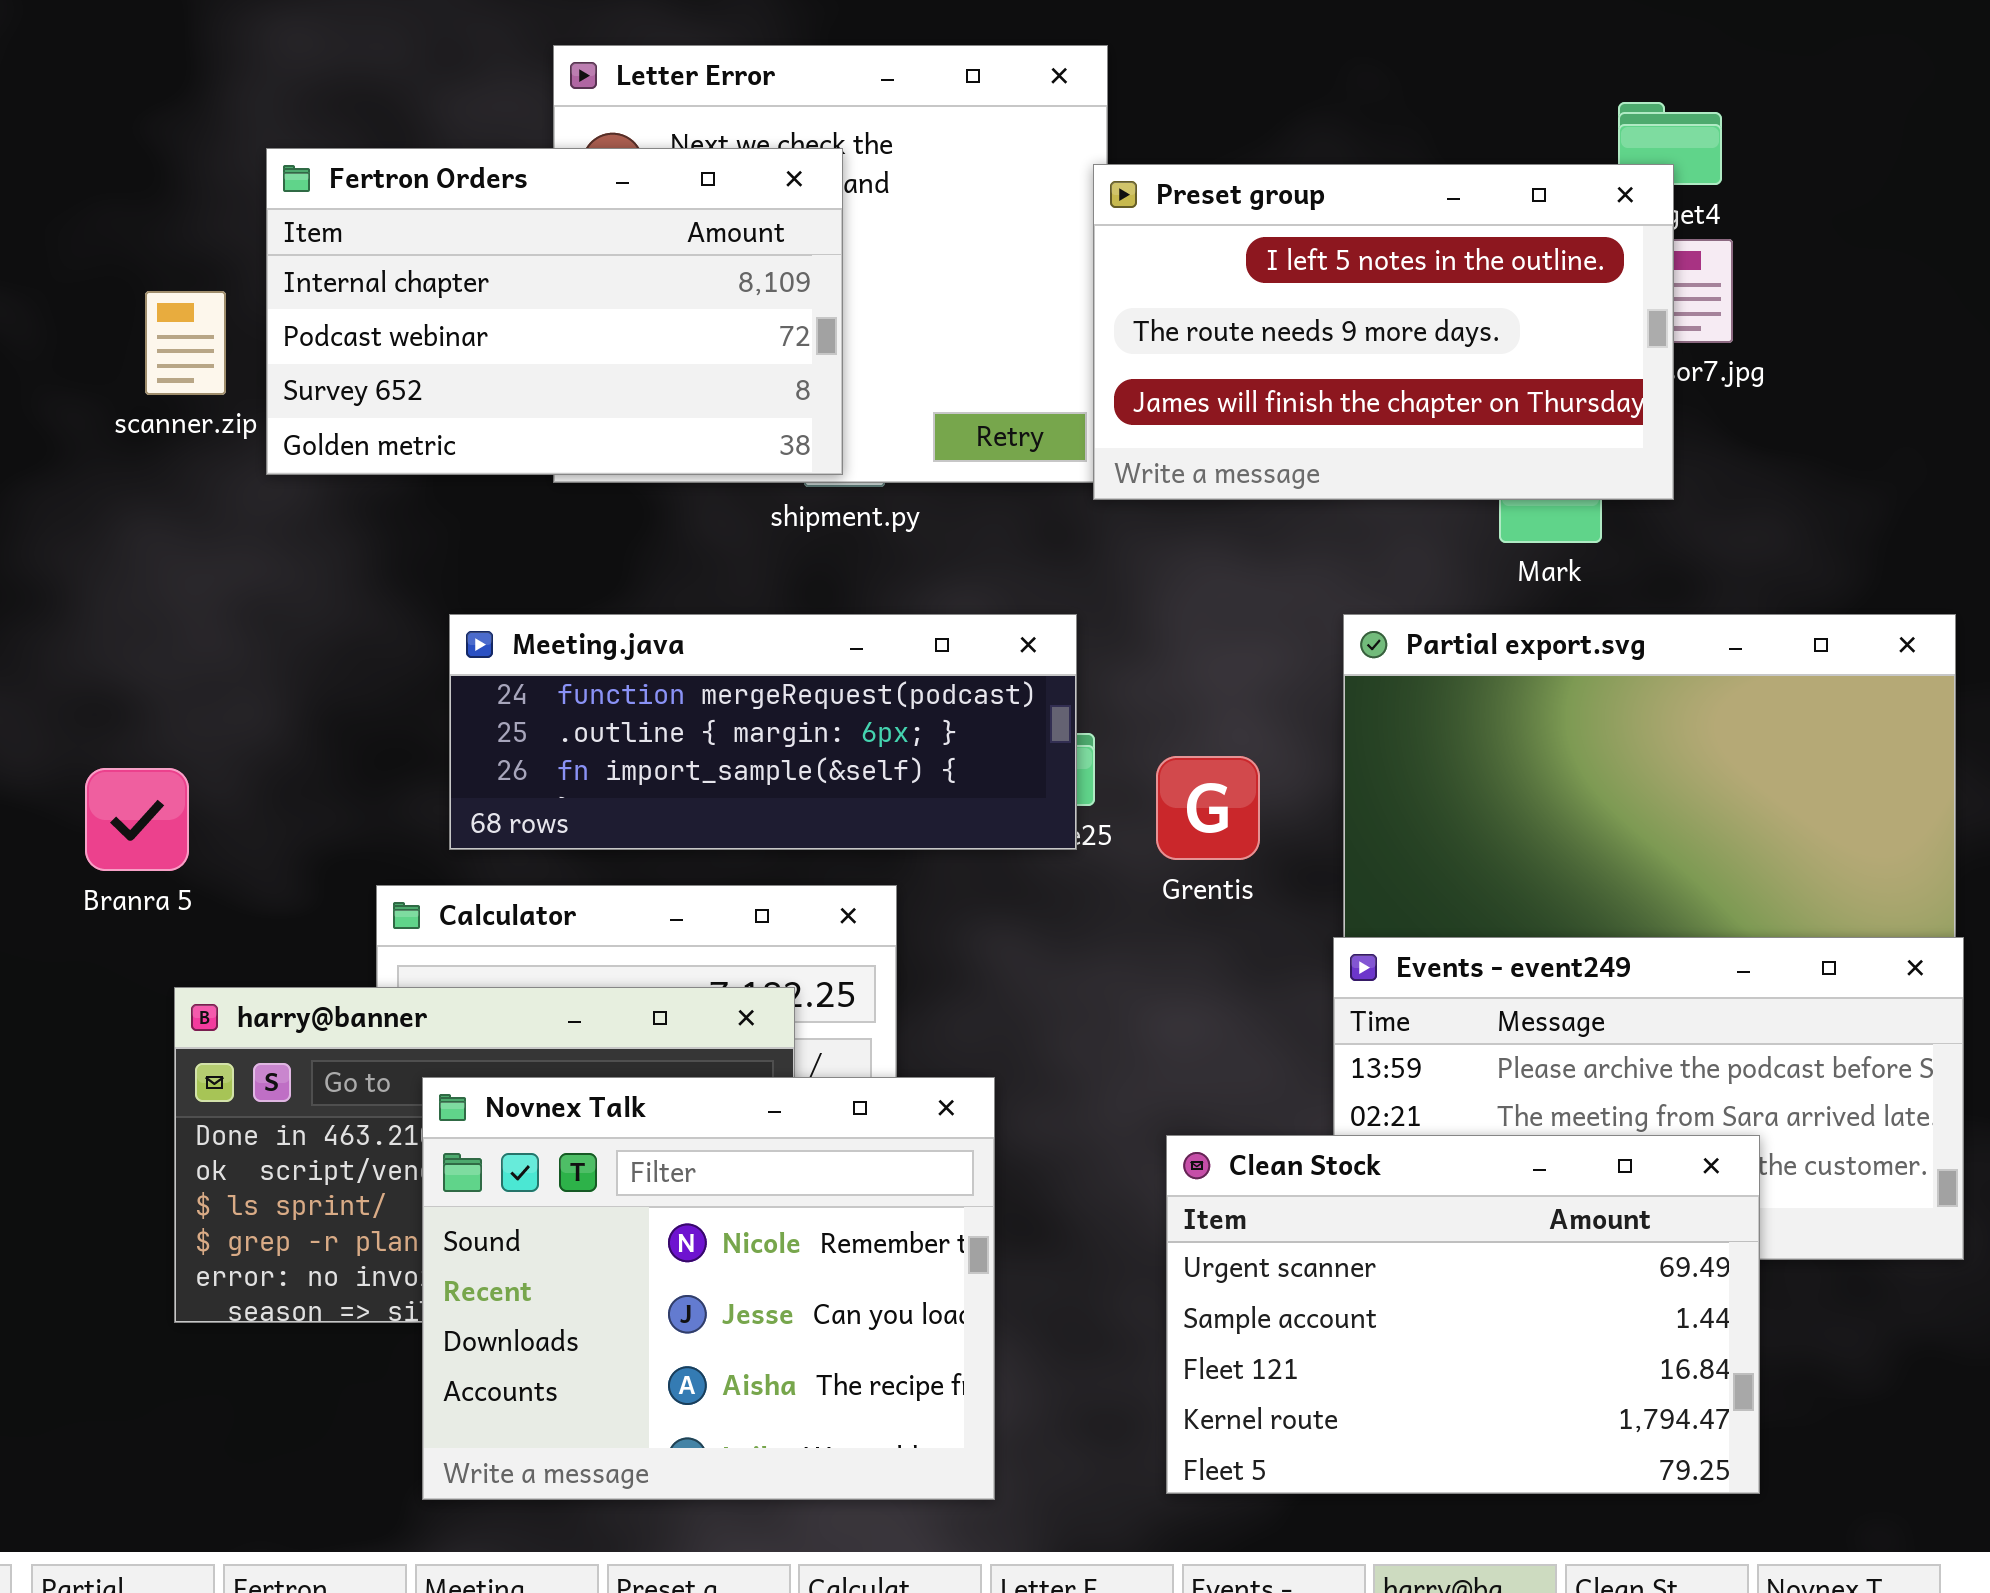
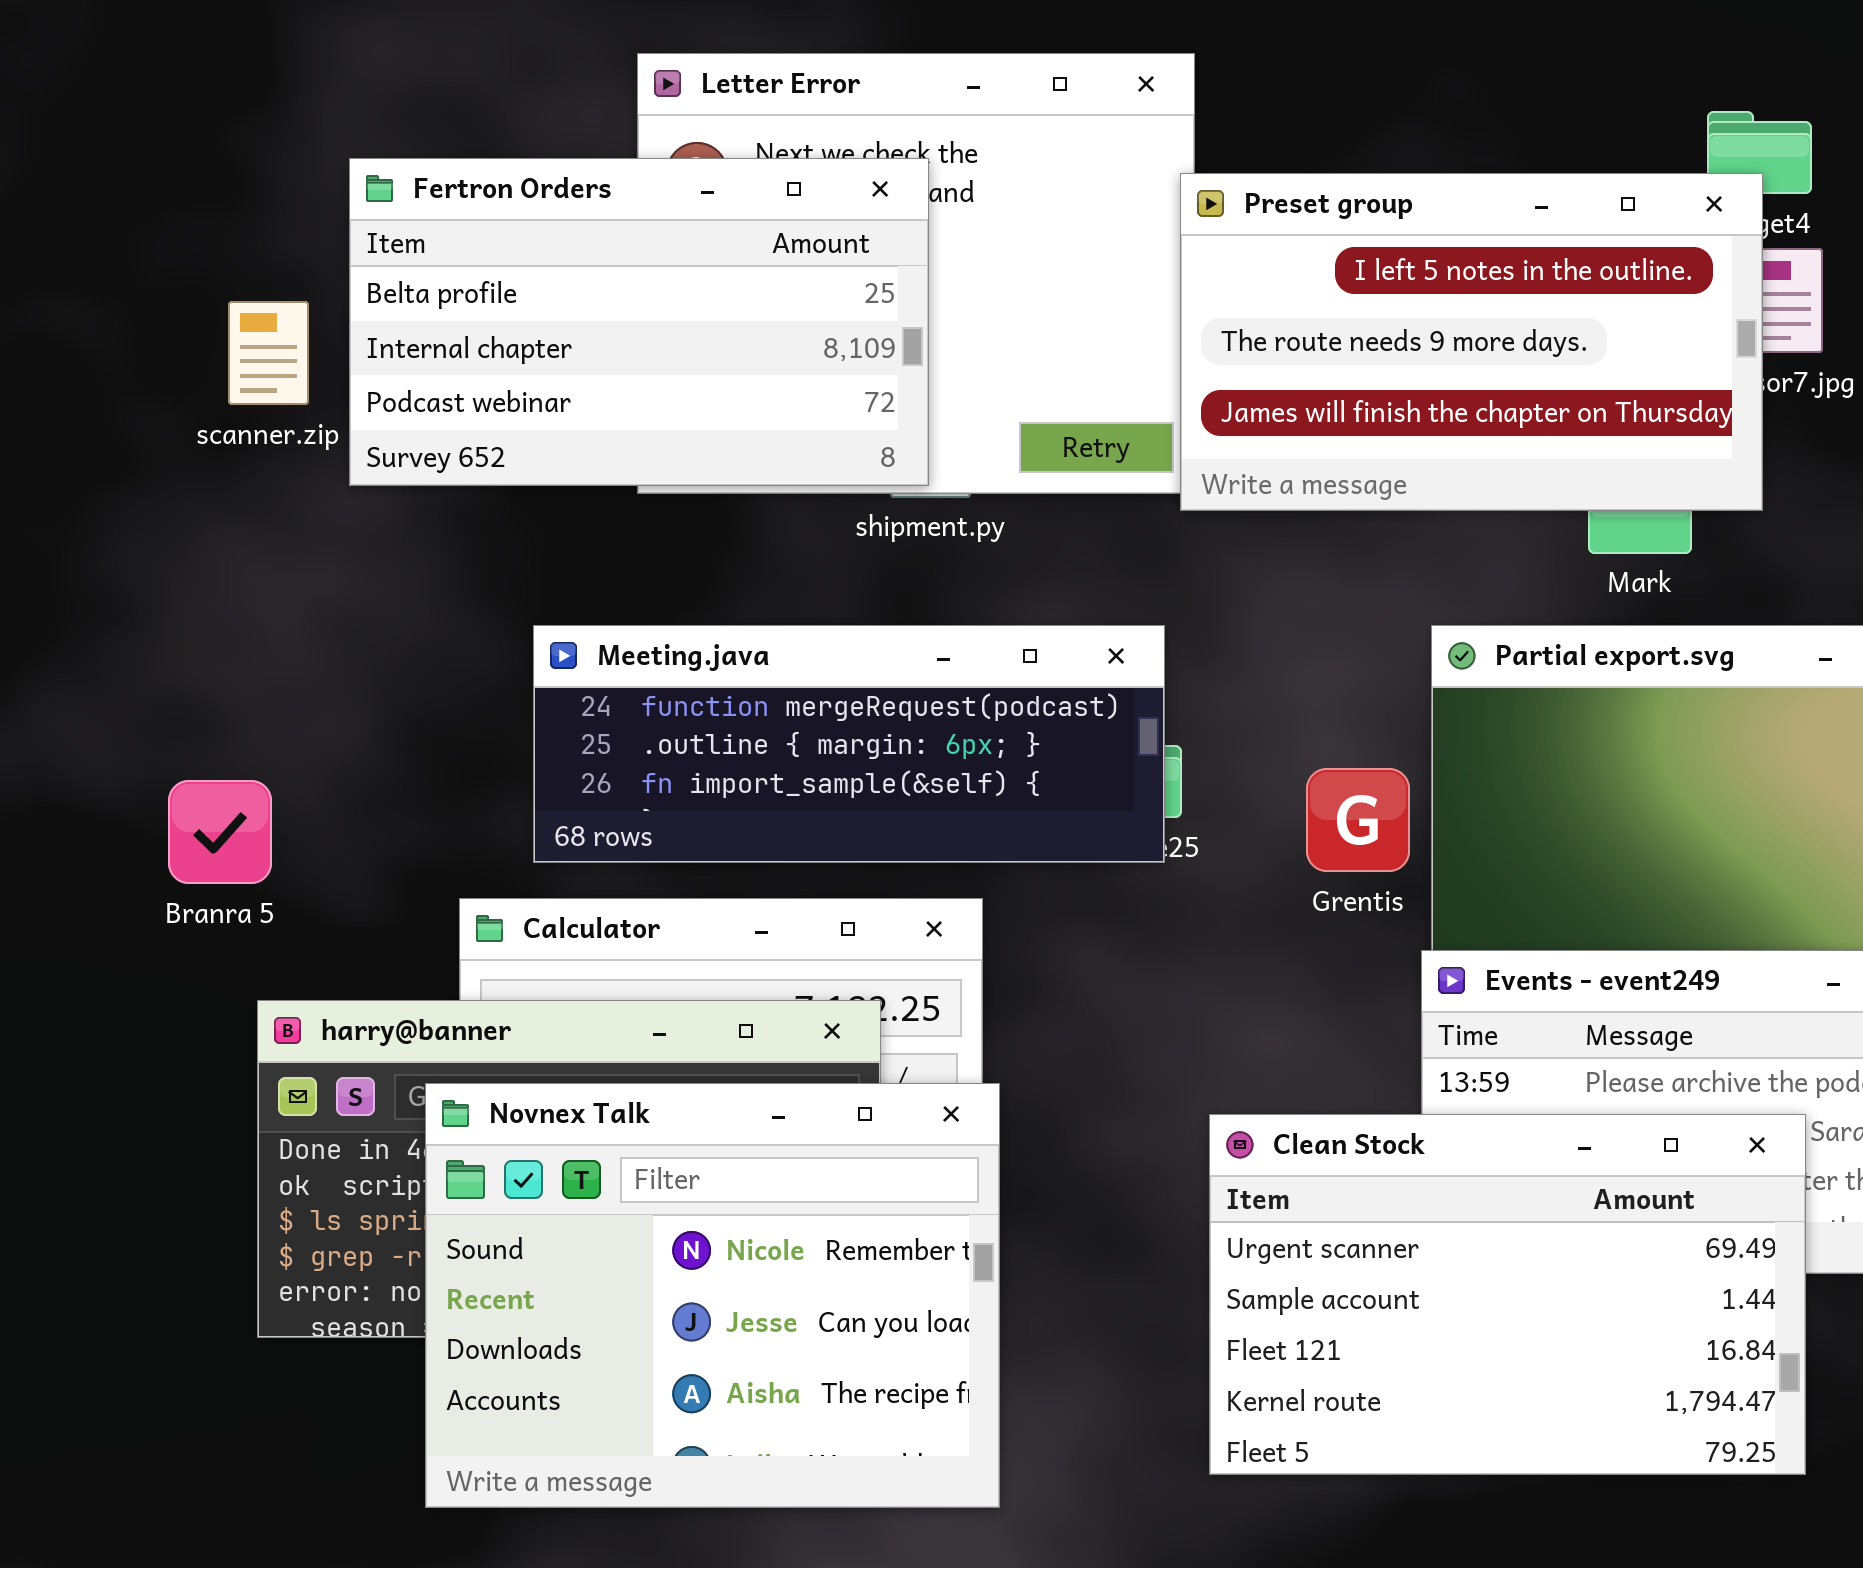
Fertron Orders: [266,148,843,475] -> [349,158,929,486], scrolled up 1 row
Grentis: [1156,756,1260,860] -> [1306,768,1410,872], moved
Novnex Talk: [422,1077,995,1500] -> [425,1083,1000,1508], moved
Clean Stock: [1166,1135,1760,1494] -> [1209,1114,1806,1475], moved

